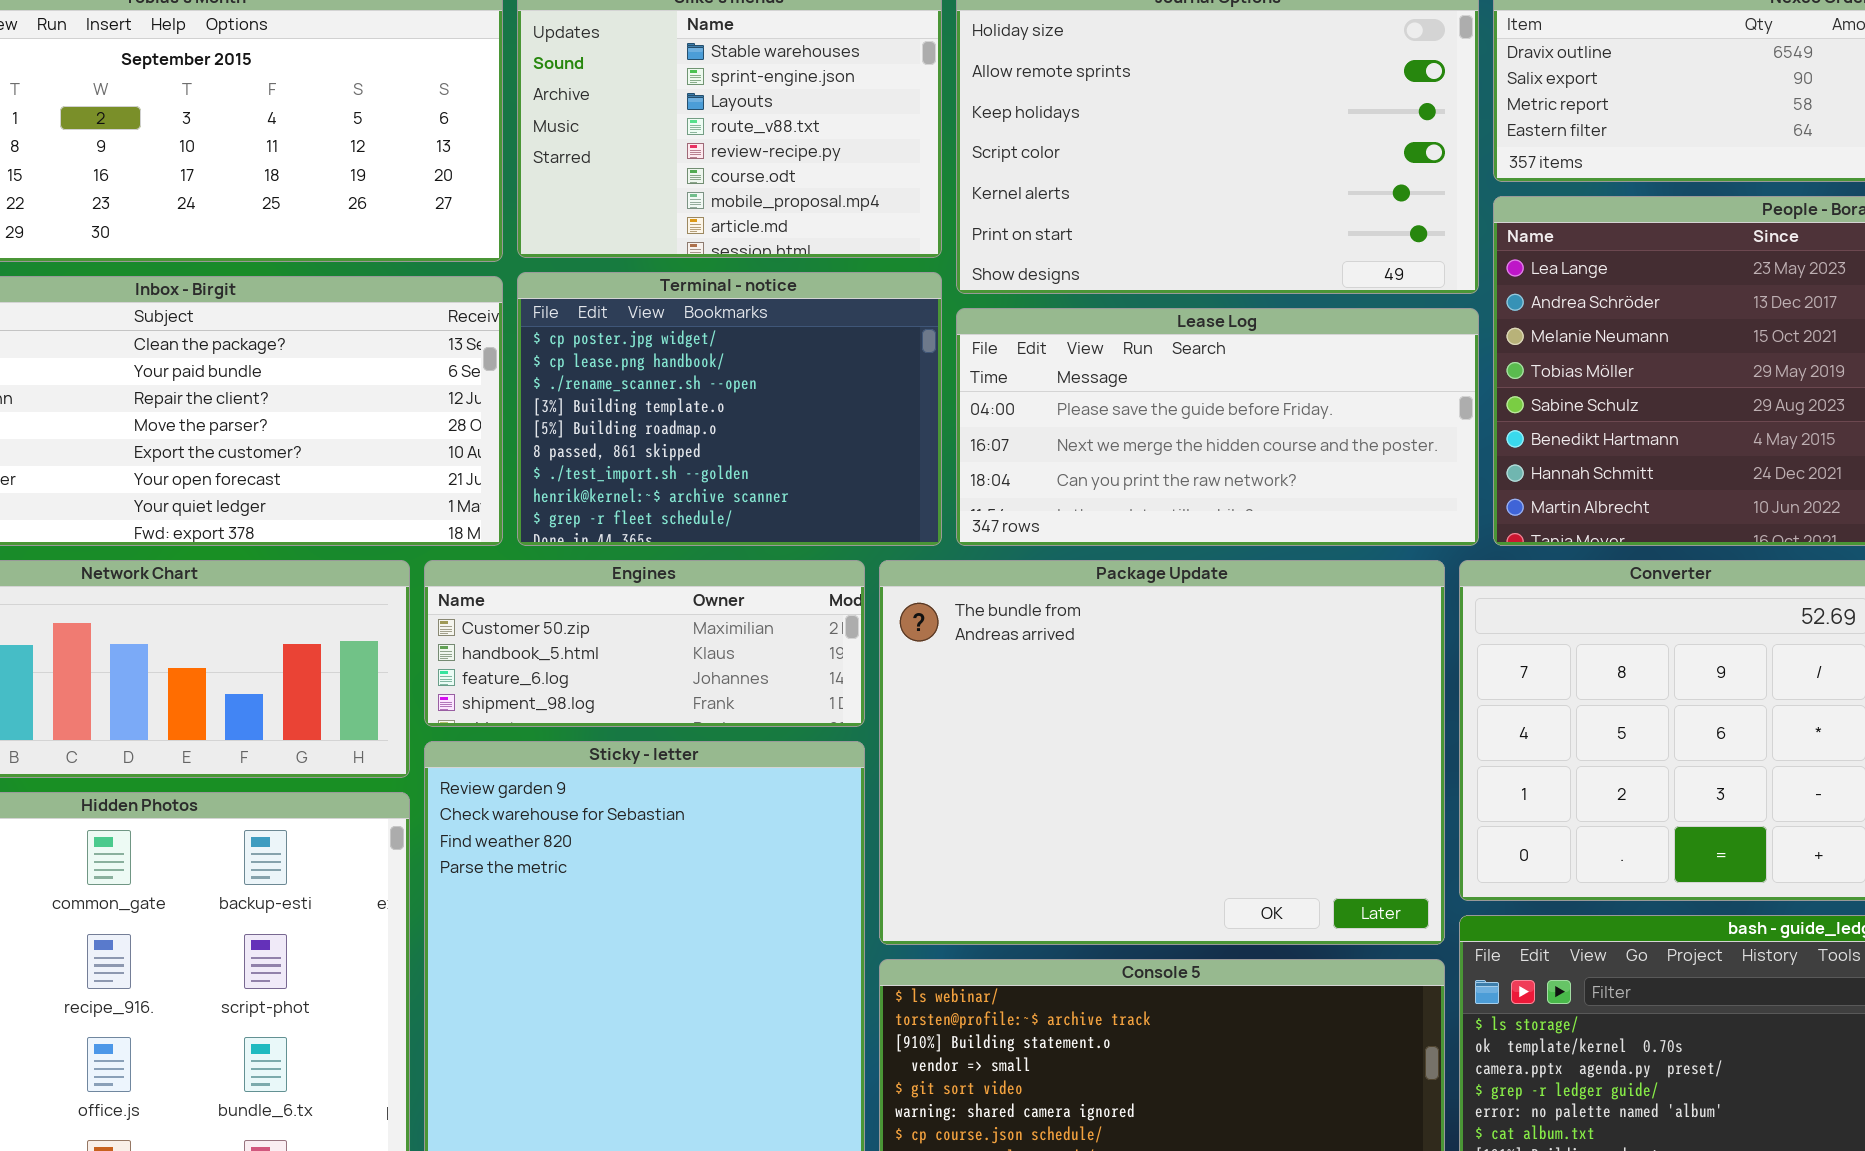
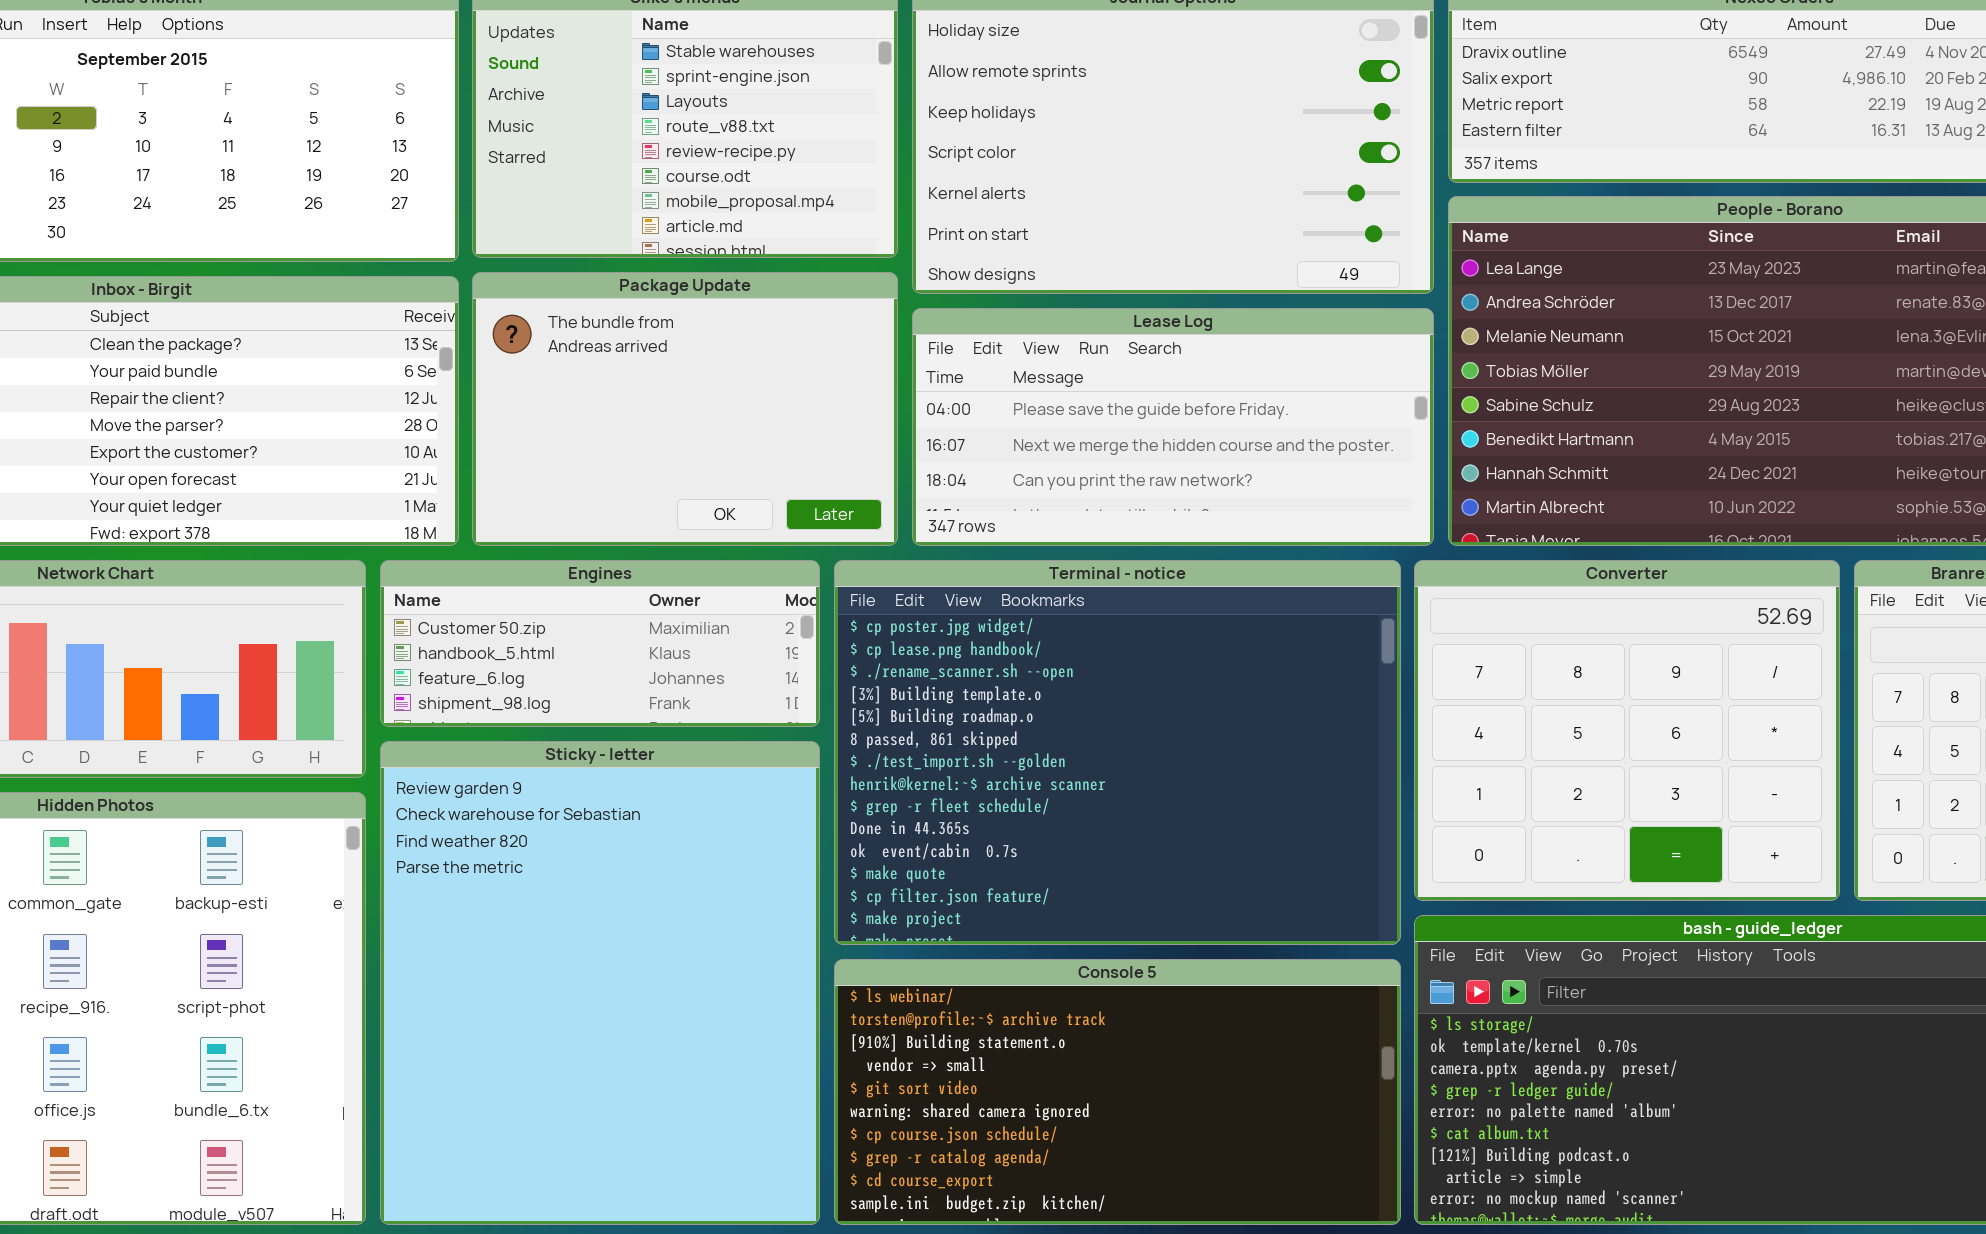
Terminal - notice: [517,272,942,546] -> [834,560,1401,945], moved, resized
Package Update: [879,560,1445,945] -> [472,272,898,546], moved, resized

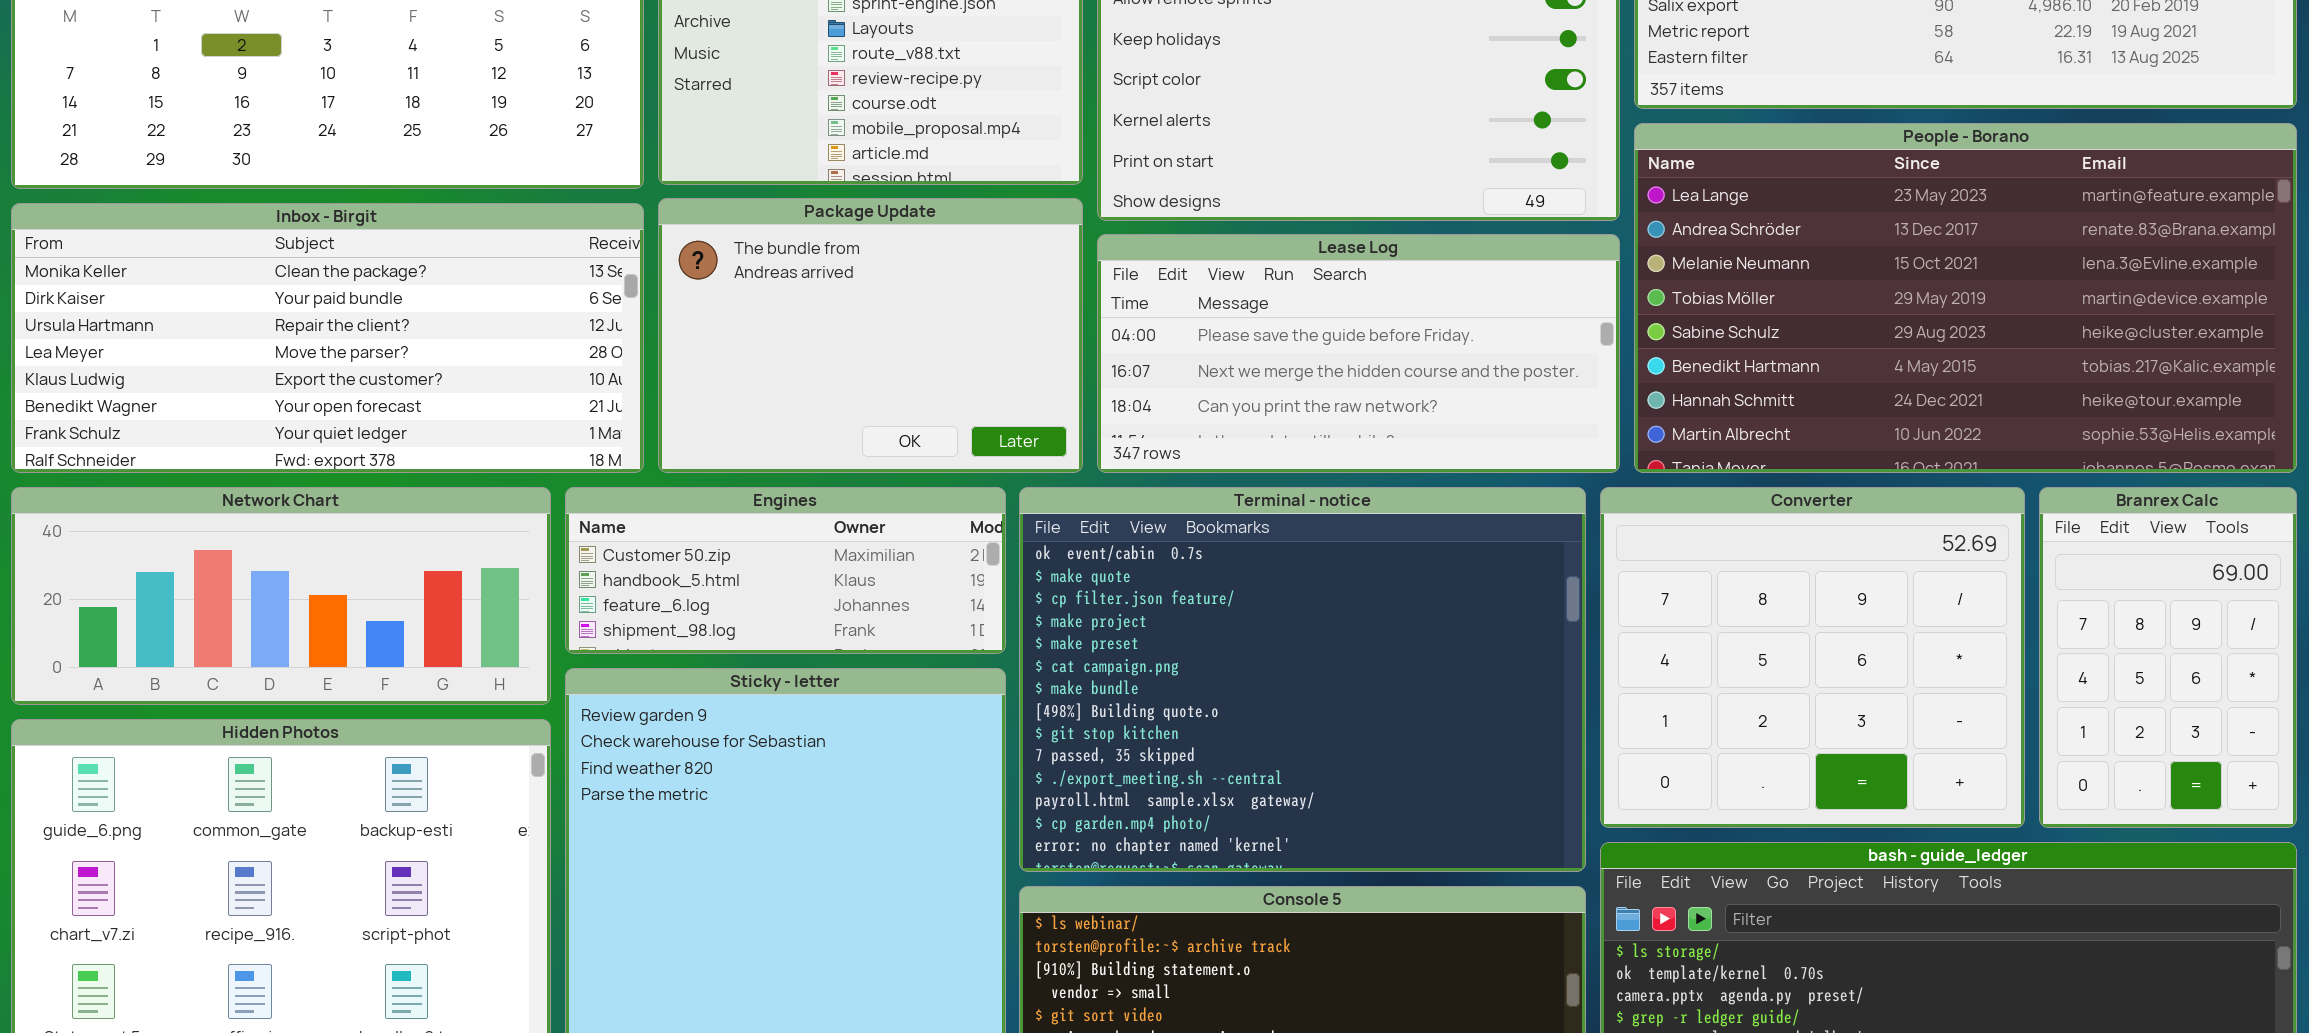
Terminal - notice: [834,560,1401,945] -> [1019,487,1586,872], scrolled down 10 rows

